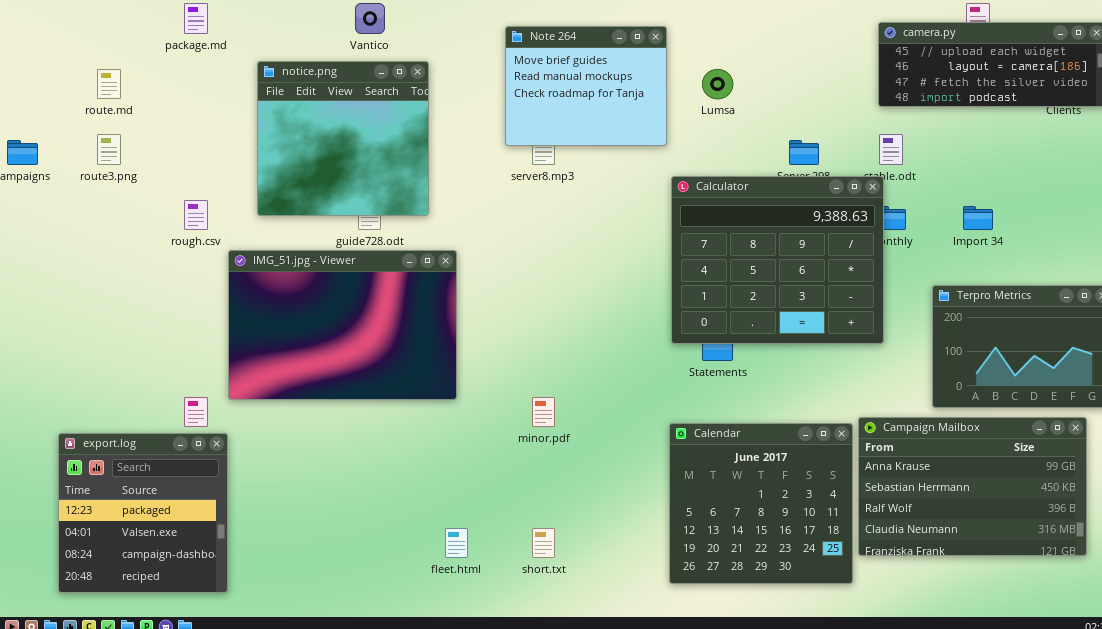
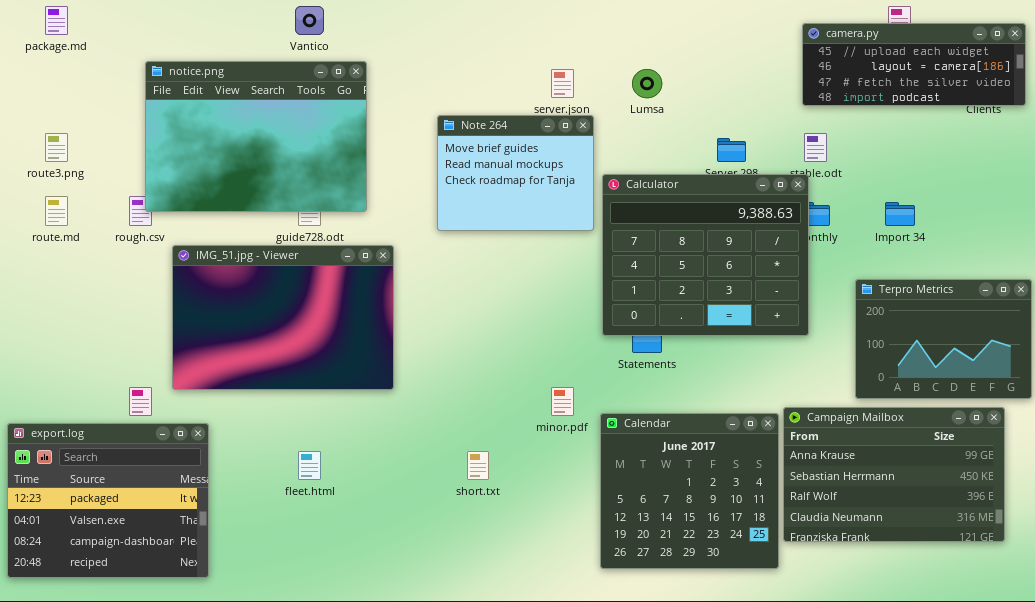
package.md: [184,3,208,34] -> [45,6,68,35], moved
Note 264: [505,26,667,146] -> [437,115,594,231], moved
notice.png: [257,61,429,216] -> [145,61,367,212], resized
route.md: [97,69,121,99] -> [45,196,68,226], moved
minor.pdf: [532,397,555,427] -> [551,387,574,416], moved
export.log: [58,433,228,593] -> [7,423,209,578], resized
fleet.html: [445,528,468,558] -> [298,451,321,480], moved
short.txt: [532,528,555,558] -> [467,451,489,480], moved

